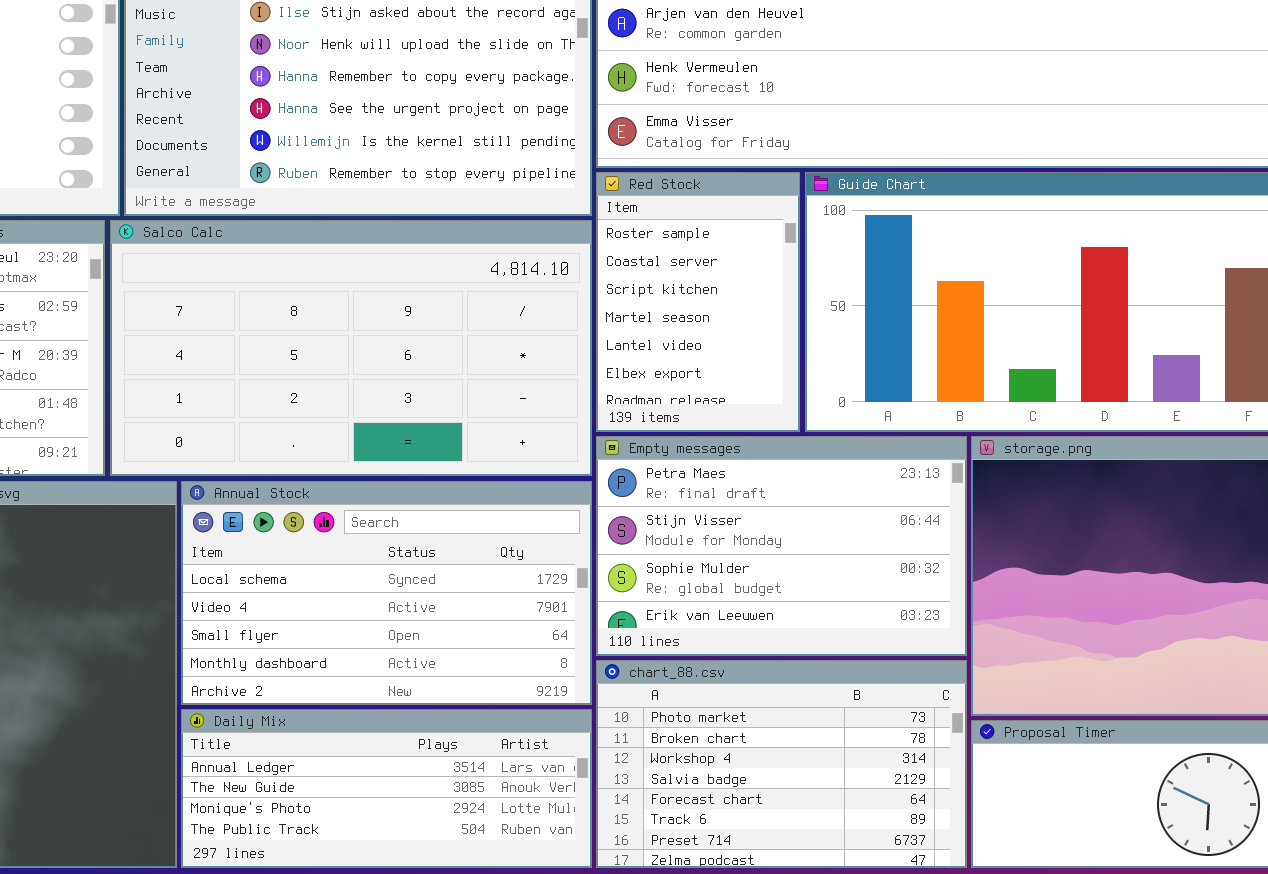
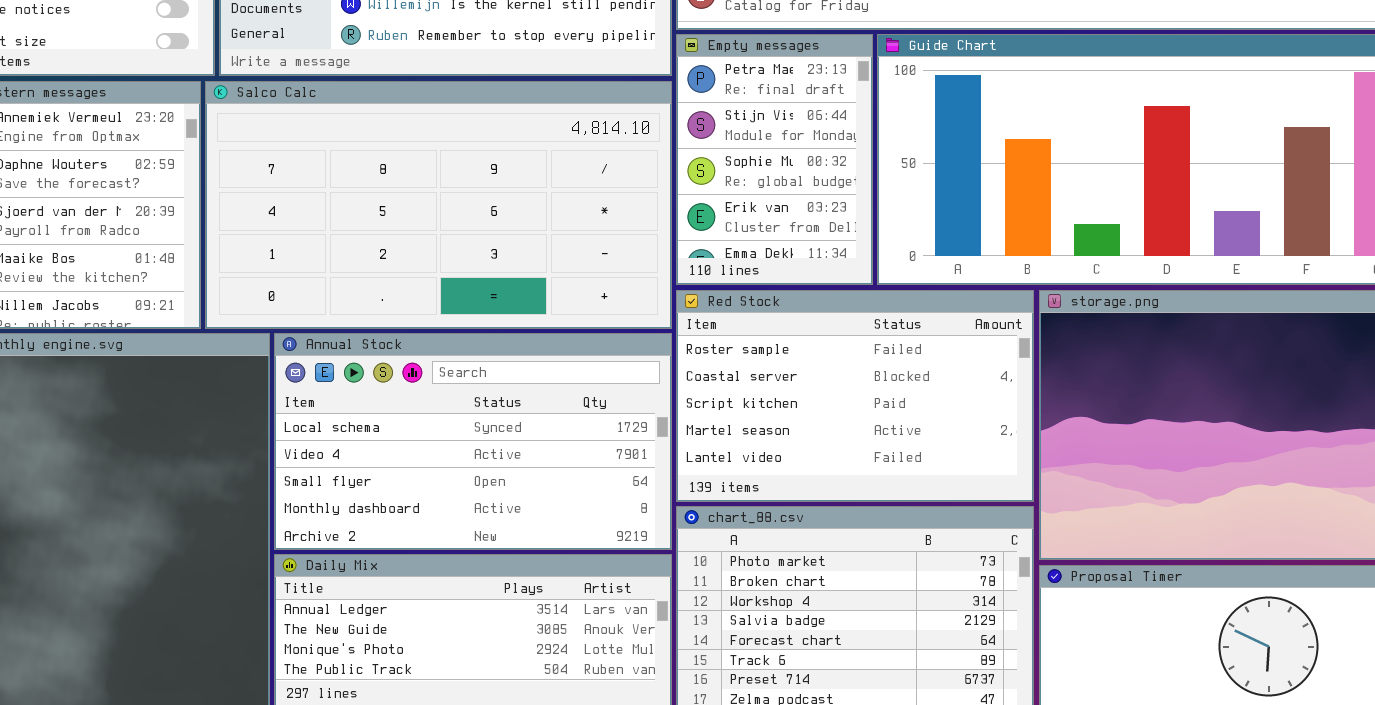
Red Stock: [596,172,800,432] -> [676,290,1034,502], moved, resized
Empty messages: [596,436,967,656] -> [676,34,873,285], moved, resized

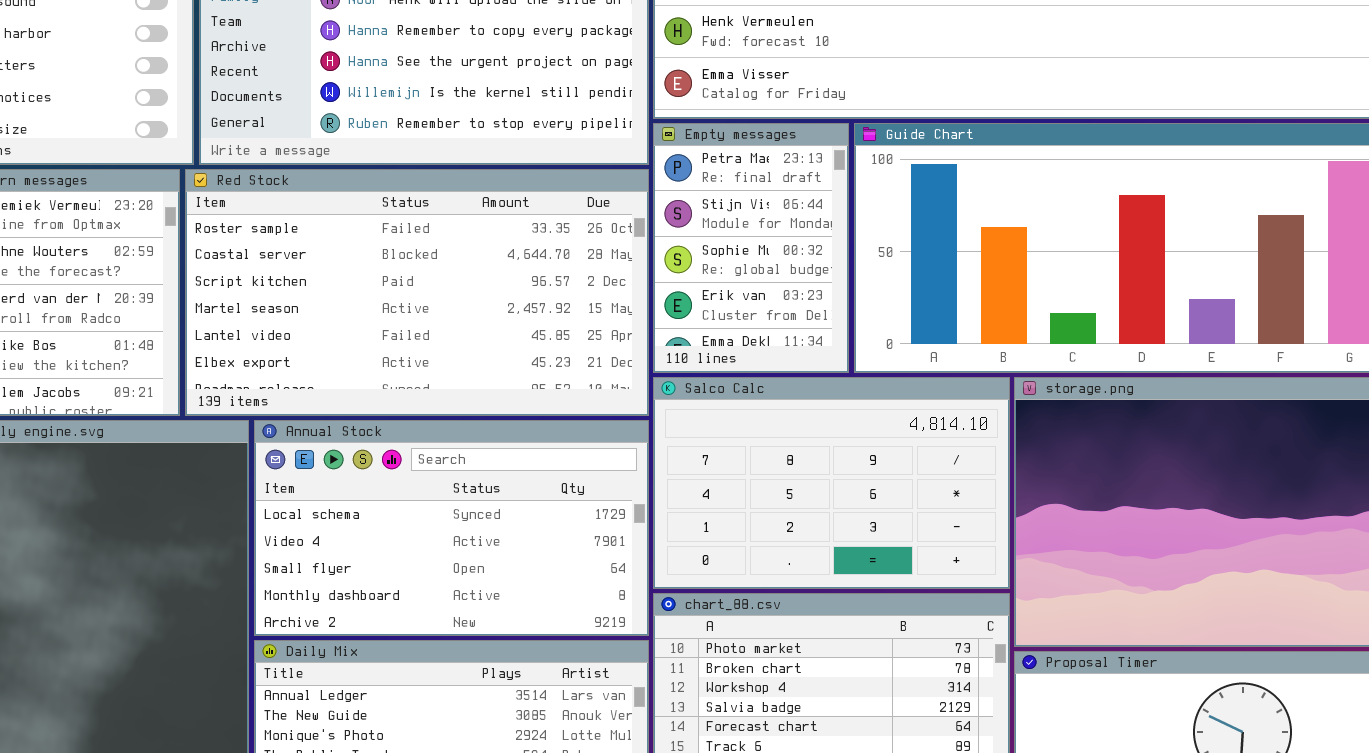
Salco Calc: [205,81,672,329] -> [653,377,1010,589], moved, resized
Red Stock: [676,290,1034,502] -> [185,169,649,416], moved, resized

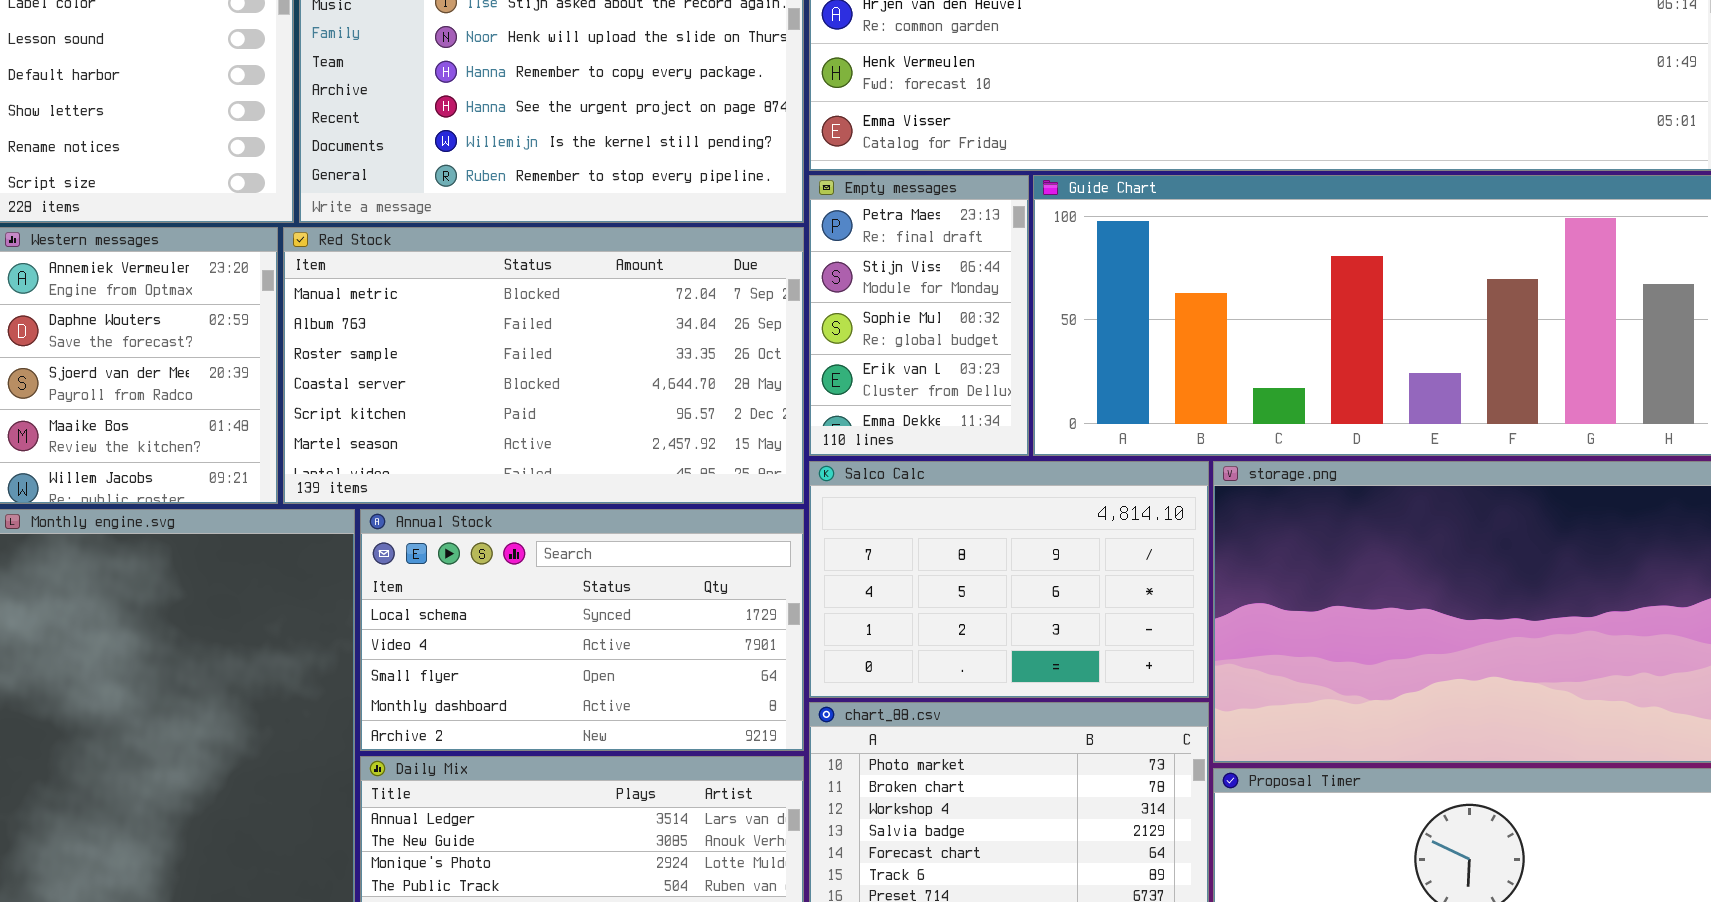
Red Stock: [185,169,649,416] -> [283,227,804,504], scrolled up 2 rows

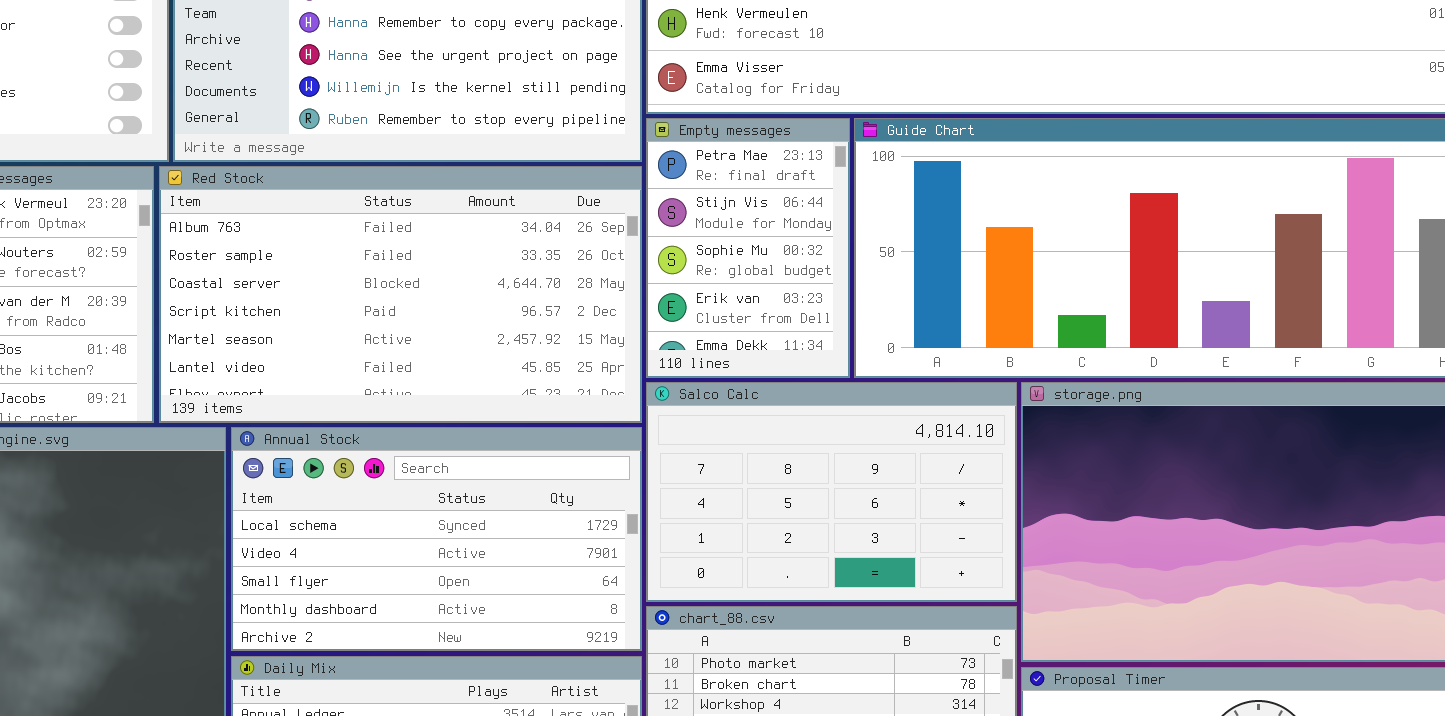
Red Stock: [283,227,804,504] -> [159,166,642,423], scrolled down 1 row

